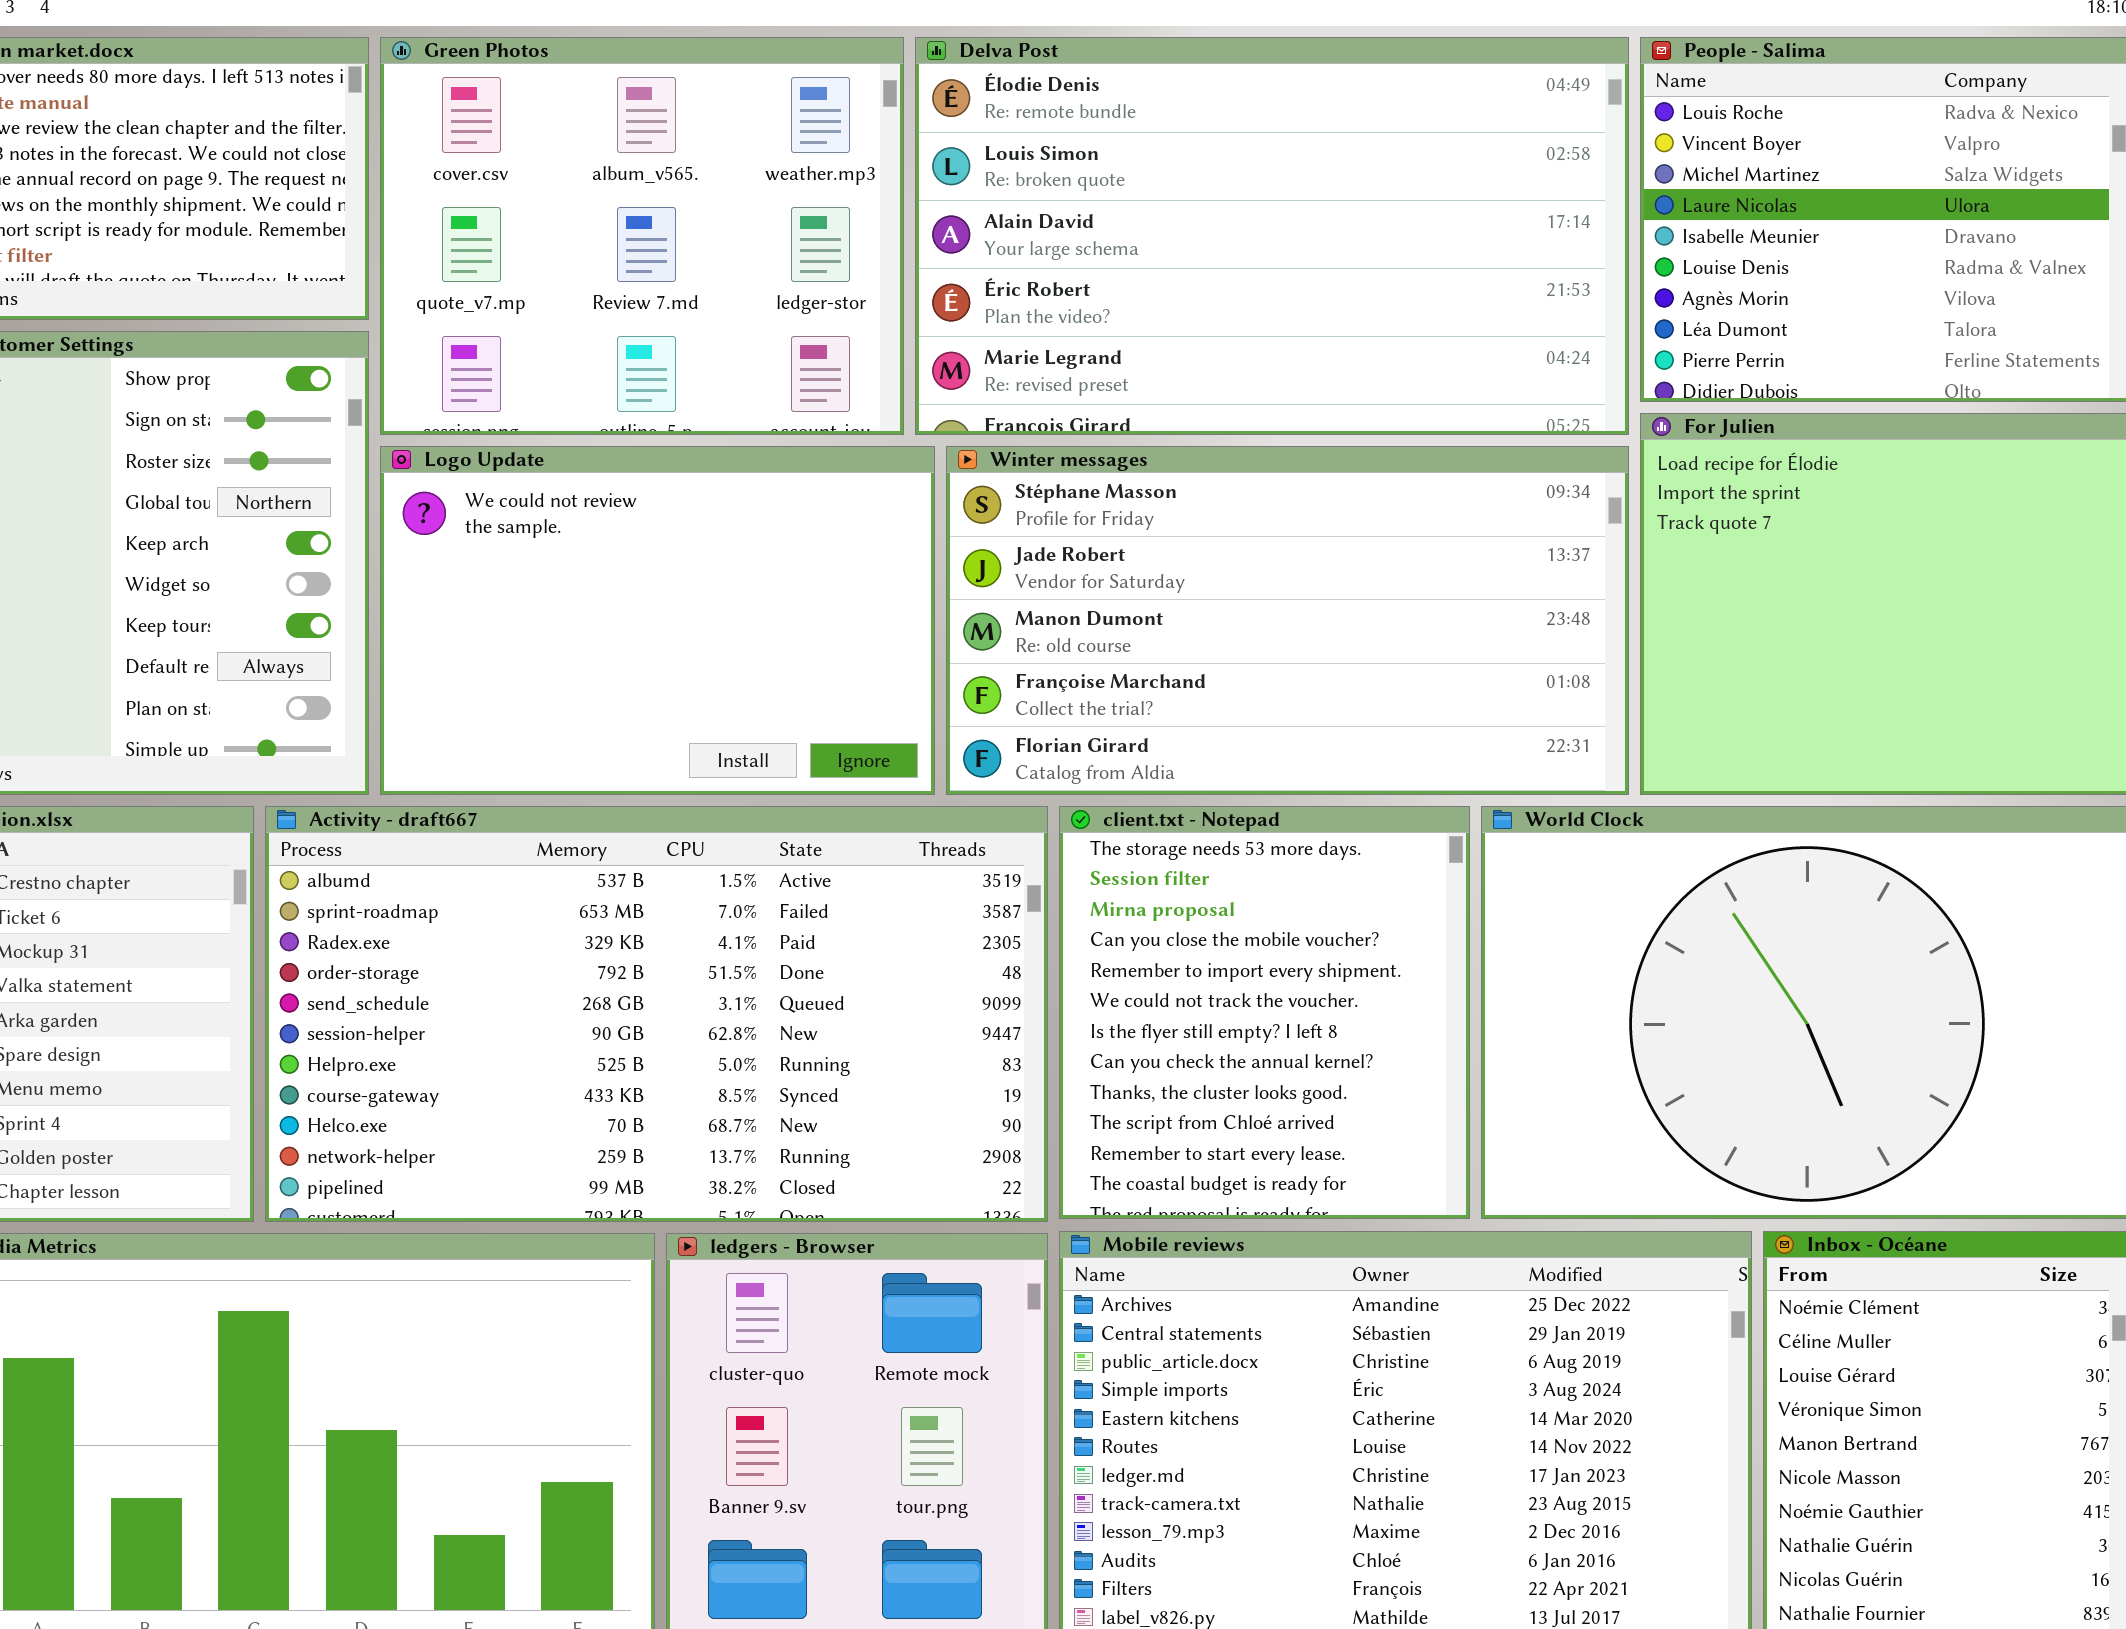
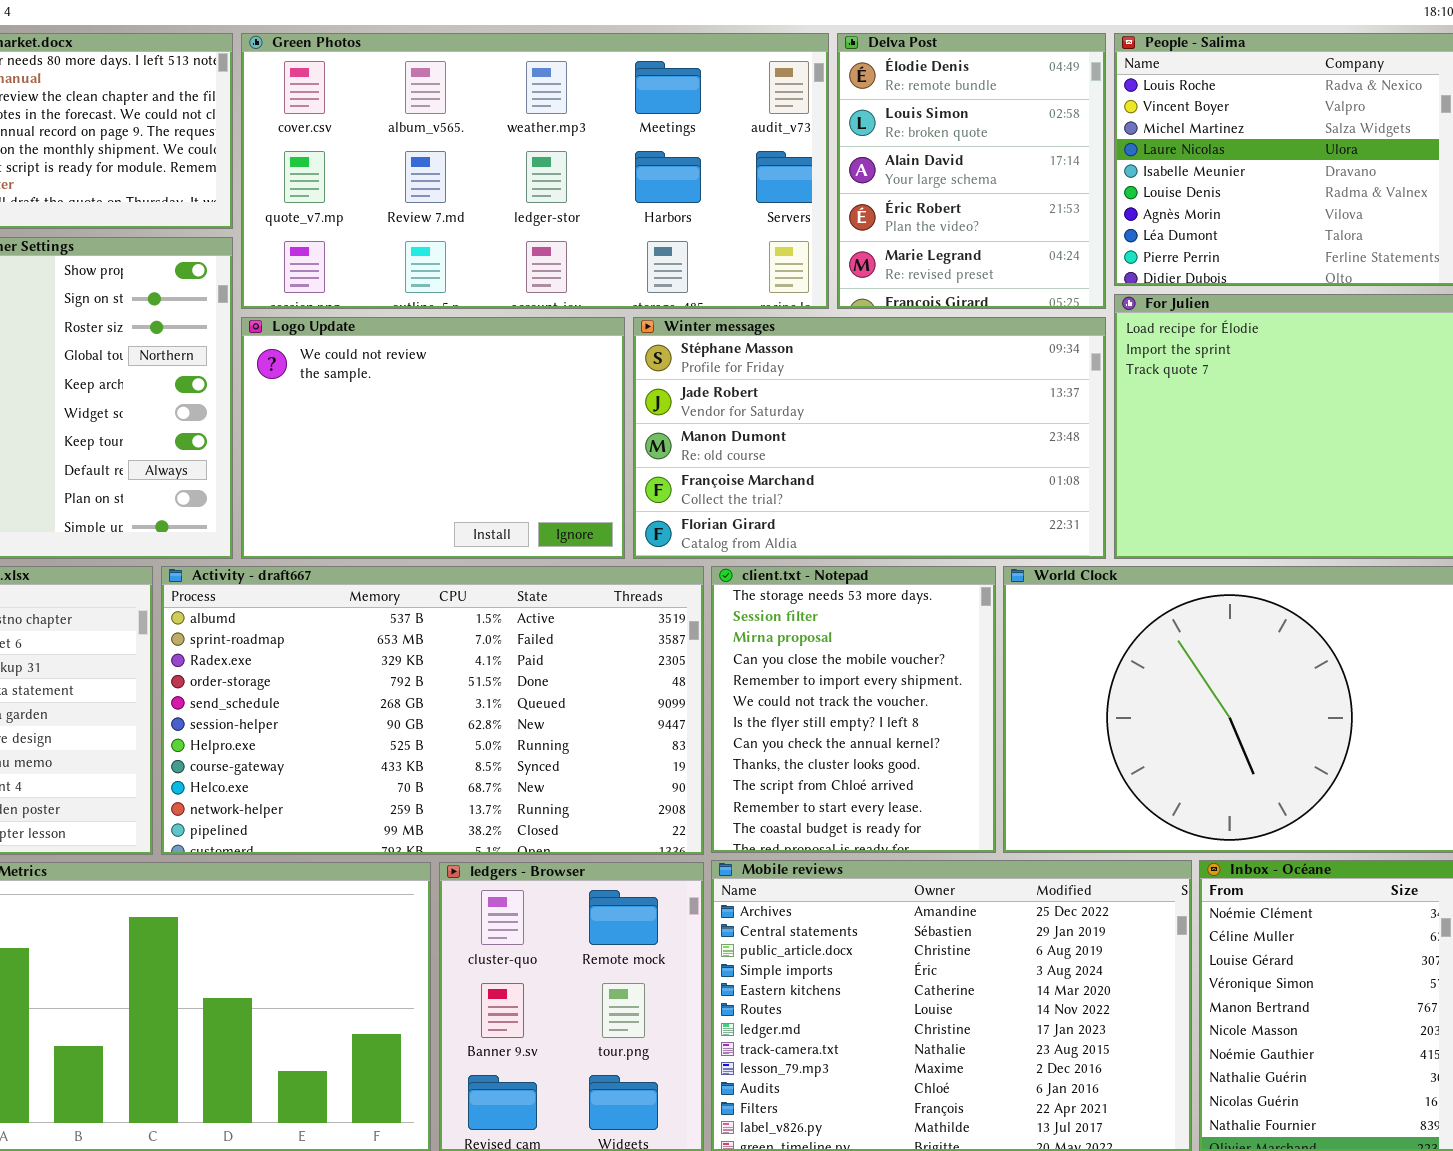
Green Photos: [380,37,904,435] -> [241,33,829,309], resized
Delva Post: [915,37,1629,435] -> [837,33,1106,309], resized

